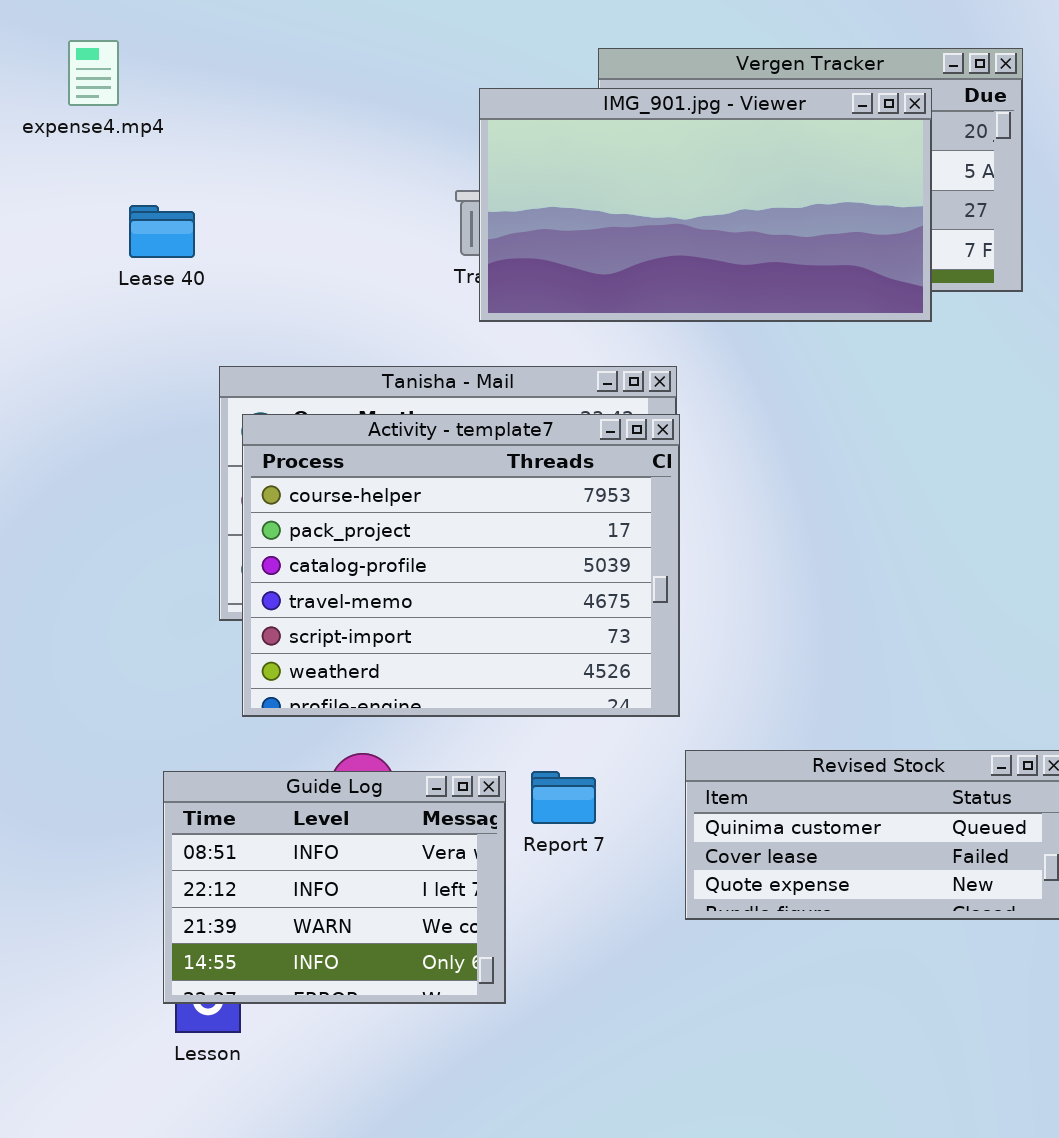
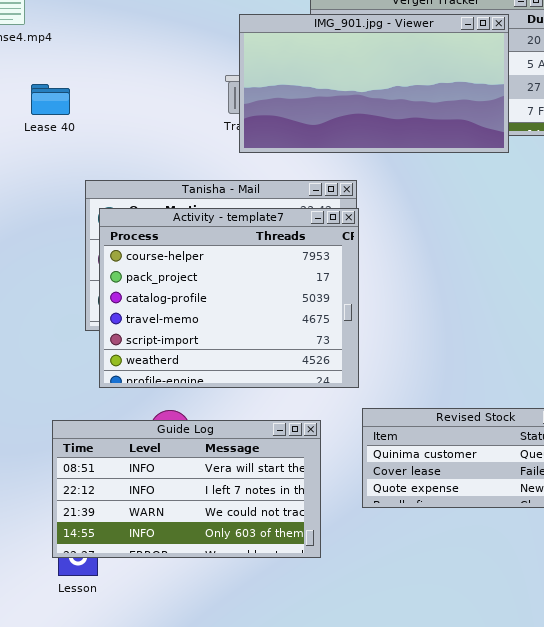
Guide Log: [163,771,506,1004] -> [52,420,321,558], resized

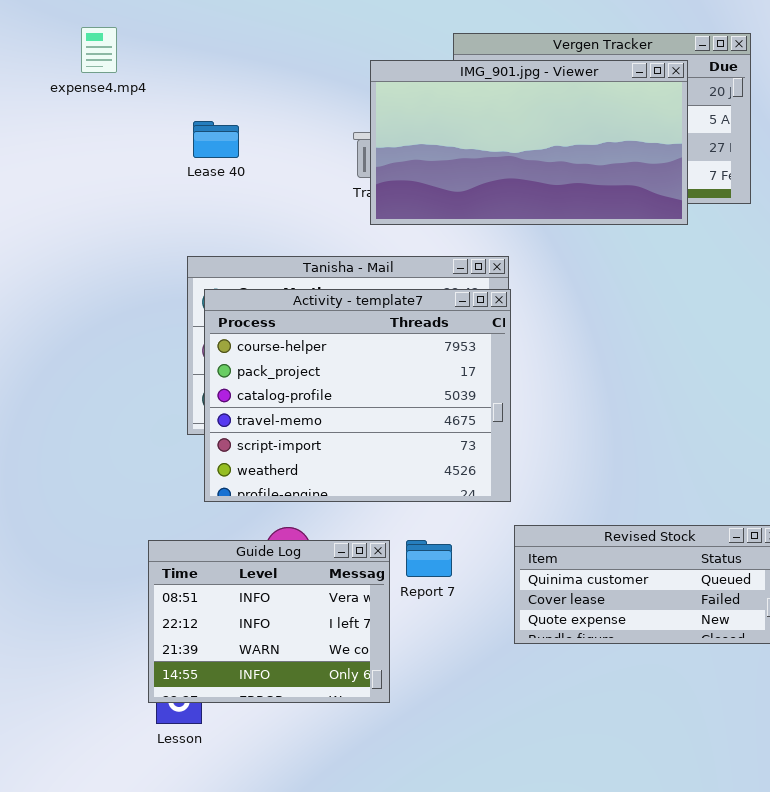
Lease 40: [31,84,70,115] -> [193,121,239,158], moved
Guide Log: [52,420,321,558] -> [148,540,390,703], resized

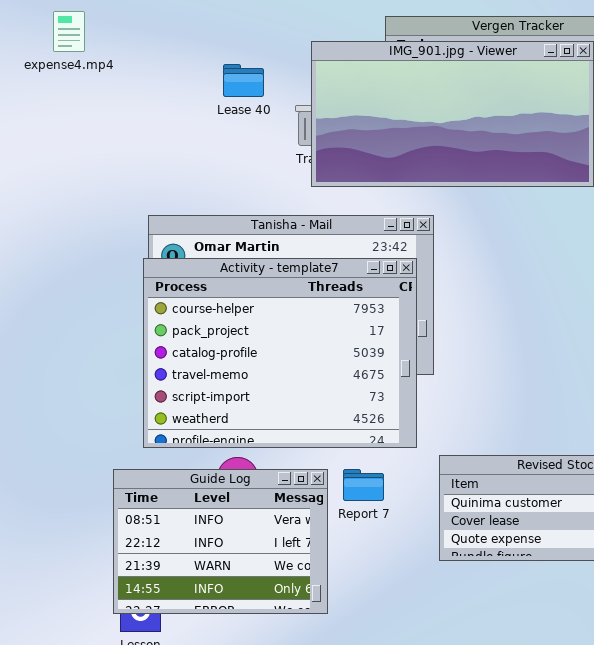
Lease 40: [193,121,239,158] -> [223,64,264,97], moved
Activity - template7: [204,289,511,502] -> [143,258,417,448], moved

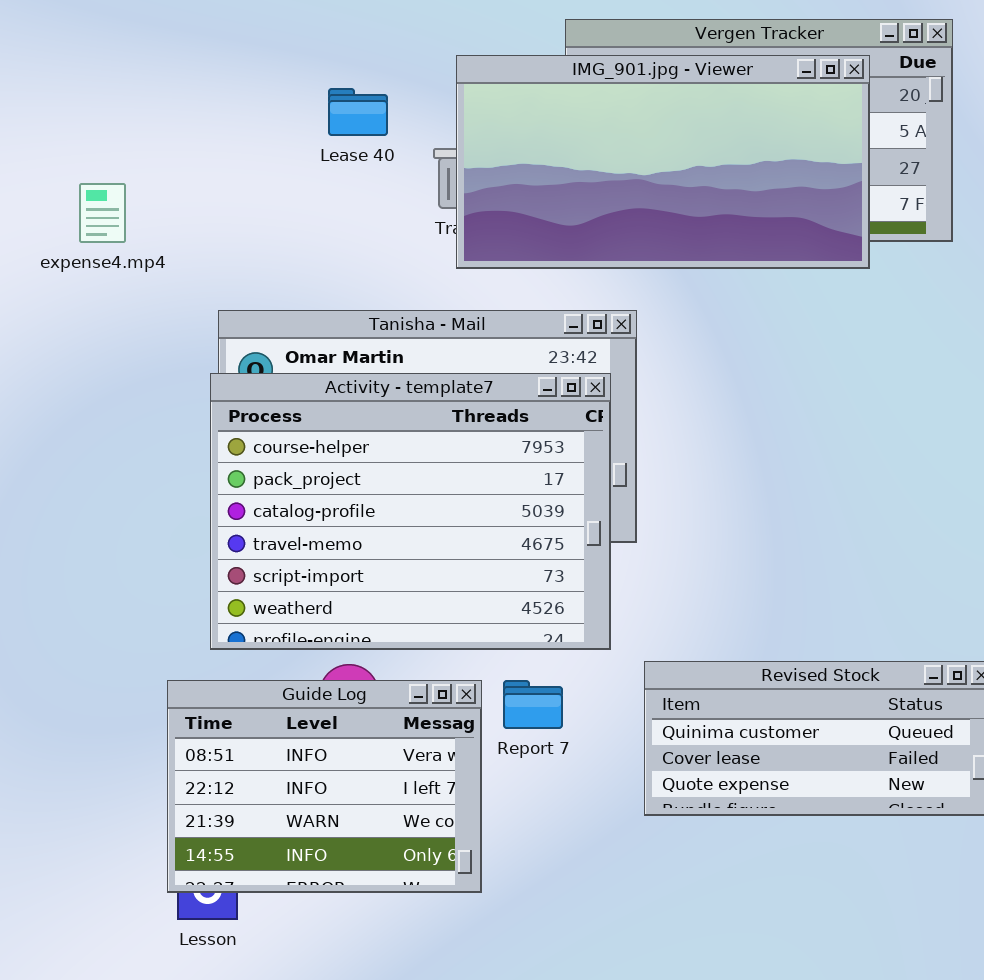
expense4.mp4: [53,11,85,52] -> [79,183,126,243], moved

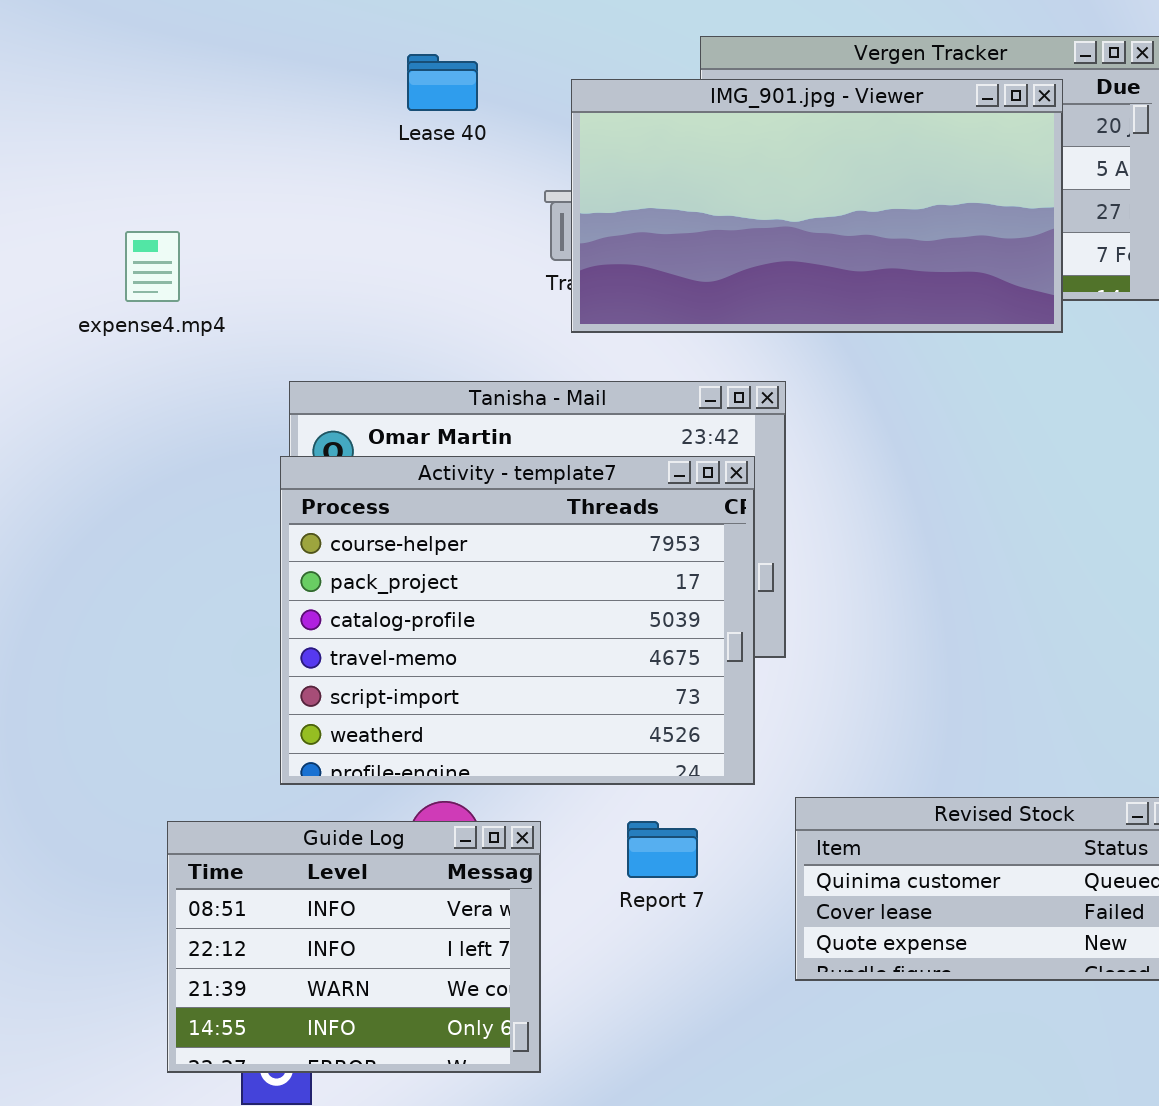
Lease 40: [328,88,388,136] -> [407,54,478,111], moved
Guide Log: [167,680,482,893] -> [167,821,541,1073], moved

